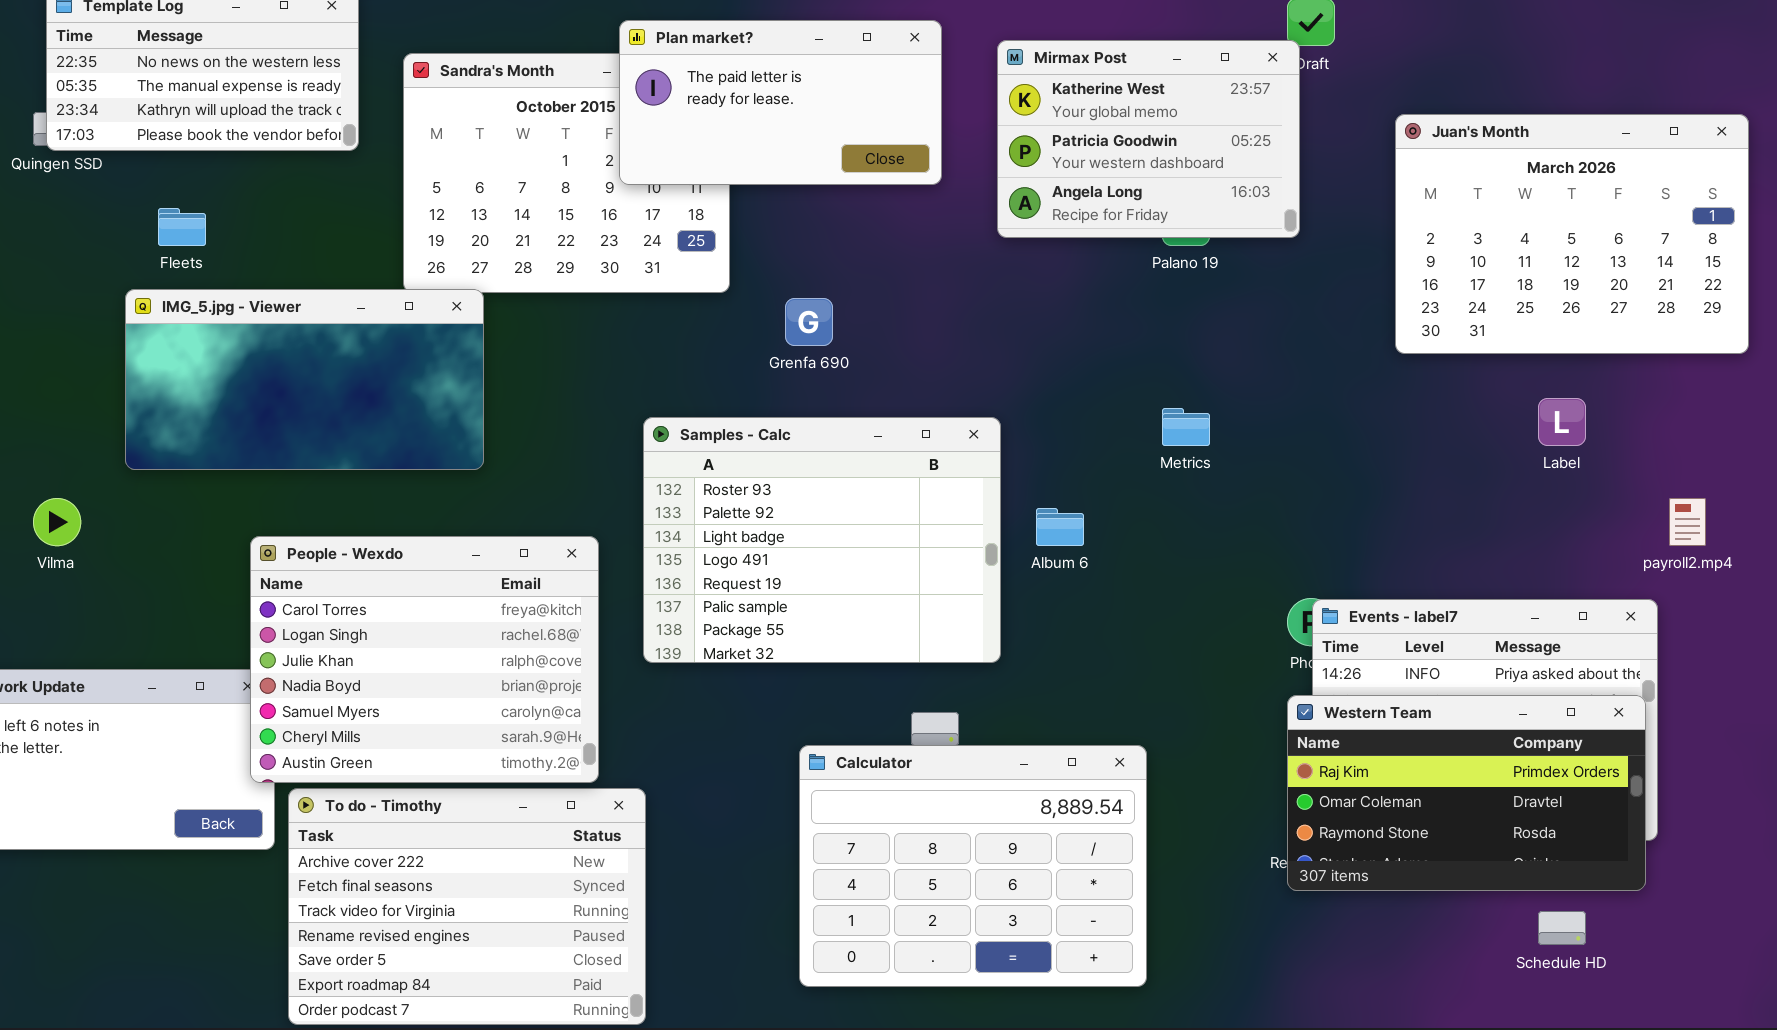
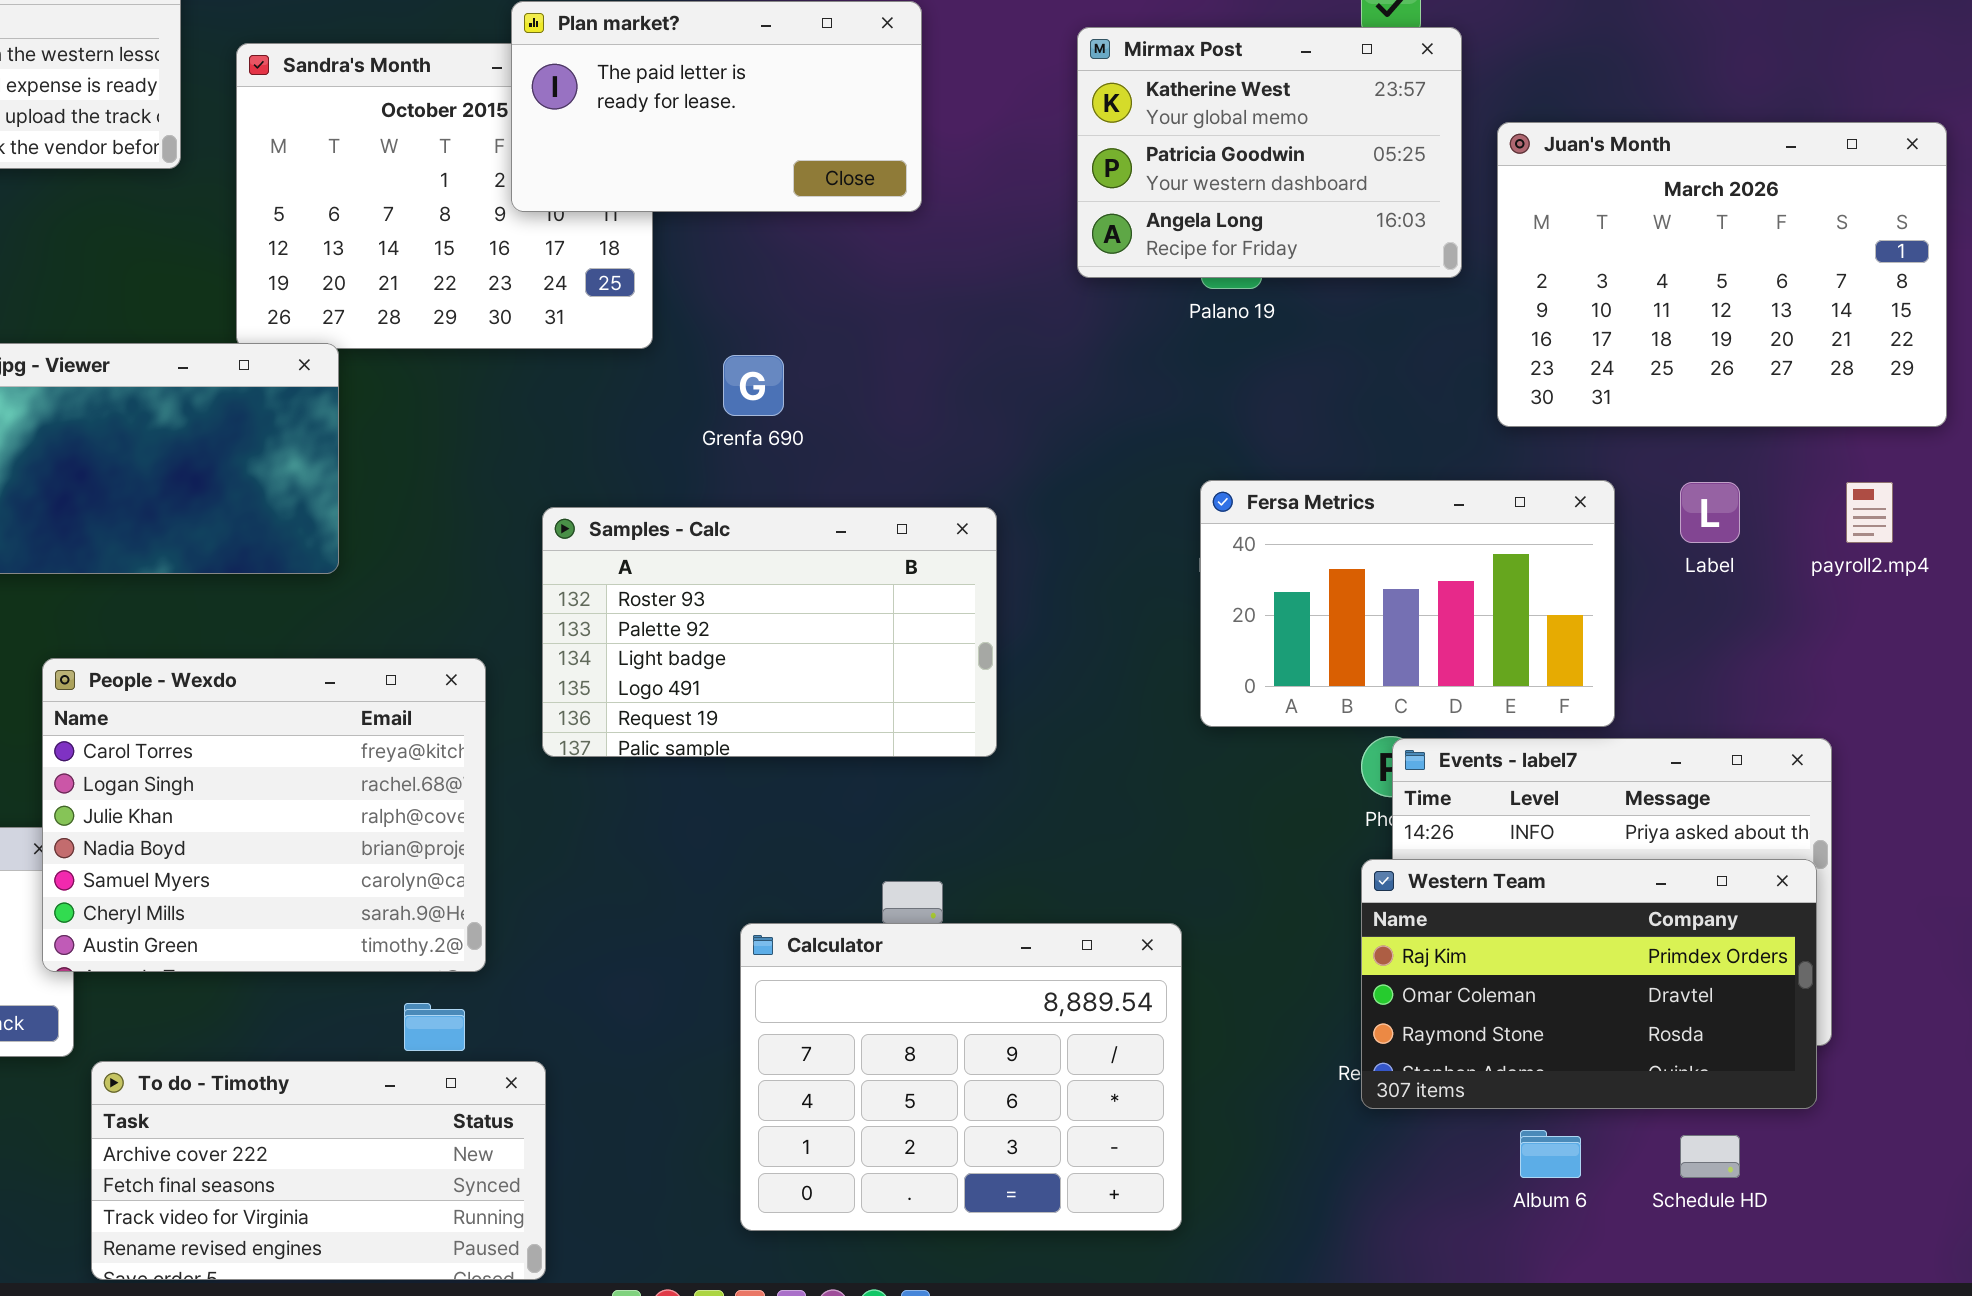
Mirmax Post: [997,40,1300,238] -> [1077,27,1462,278], moved
Fersa Metrics: none -> [1200,480,1615,727], opened
Samples - Calc: [643,417,1001,663] -> [542,507,997,757], resized
payroll2.mp4: [1669,498,1706,546] -> [1846,482,1893,543], moved
Album 6: [1036,508,1084,546] -> [1520,1130,1581,1178], moved
To do - Timothy: [288,788,646,1025] -> [91,1061,546,1280], resized

